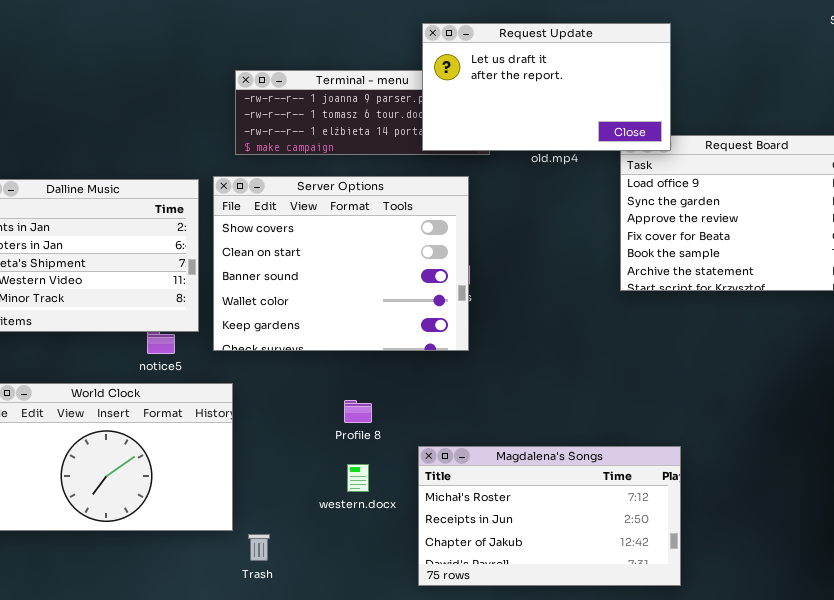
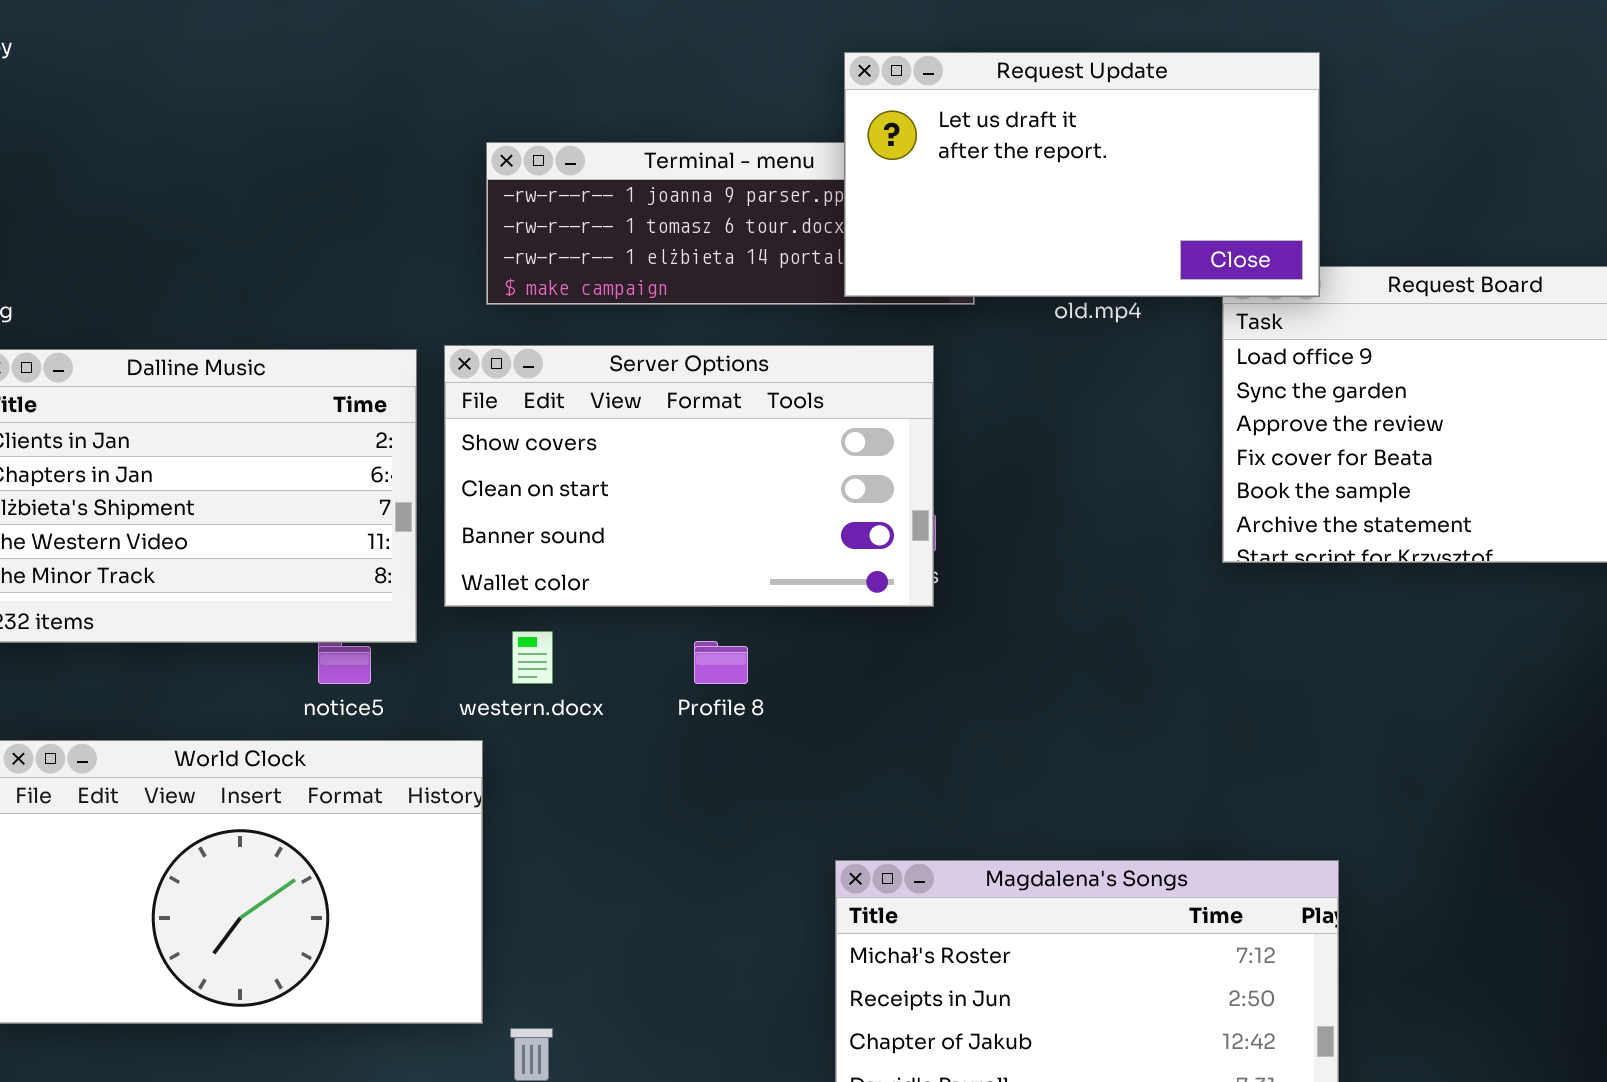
Server Options: [213,176,469,351] -> [444,345,934,607], resized
Profile 8: [344,400,372,423] -> [694,641,748,684], moved
western.docx: [347,464,369,492] -> [512,631,553,684], moved

